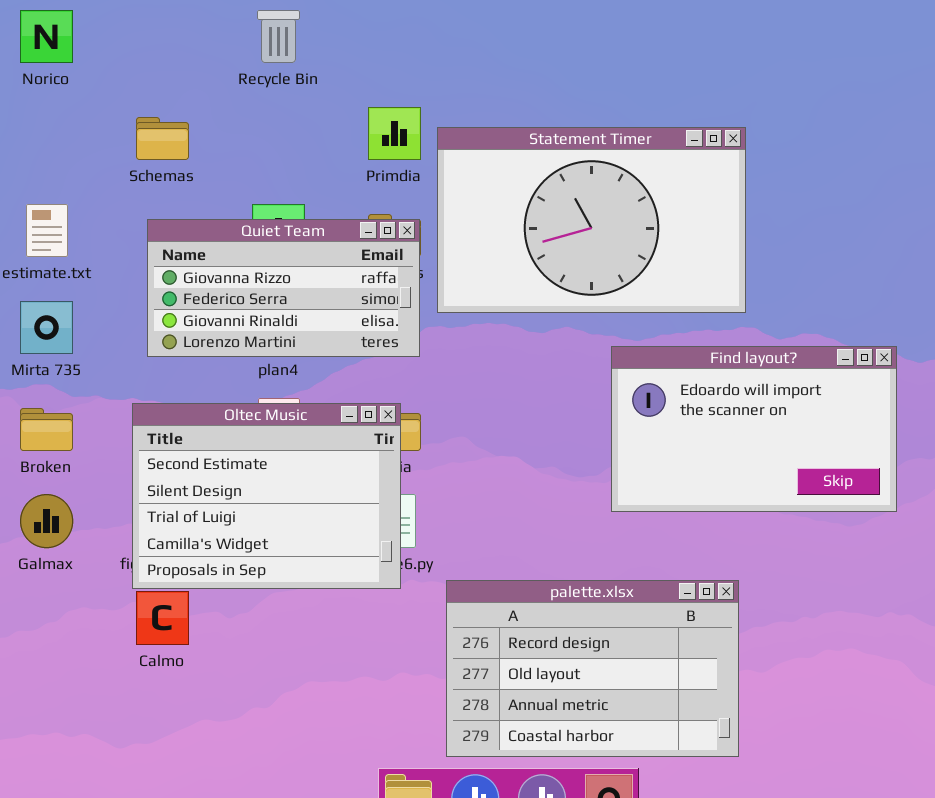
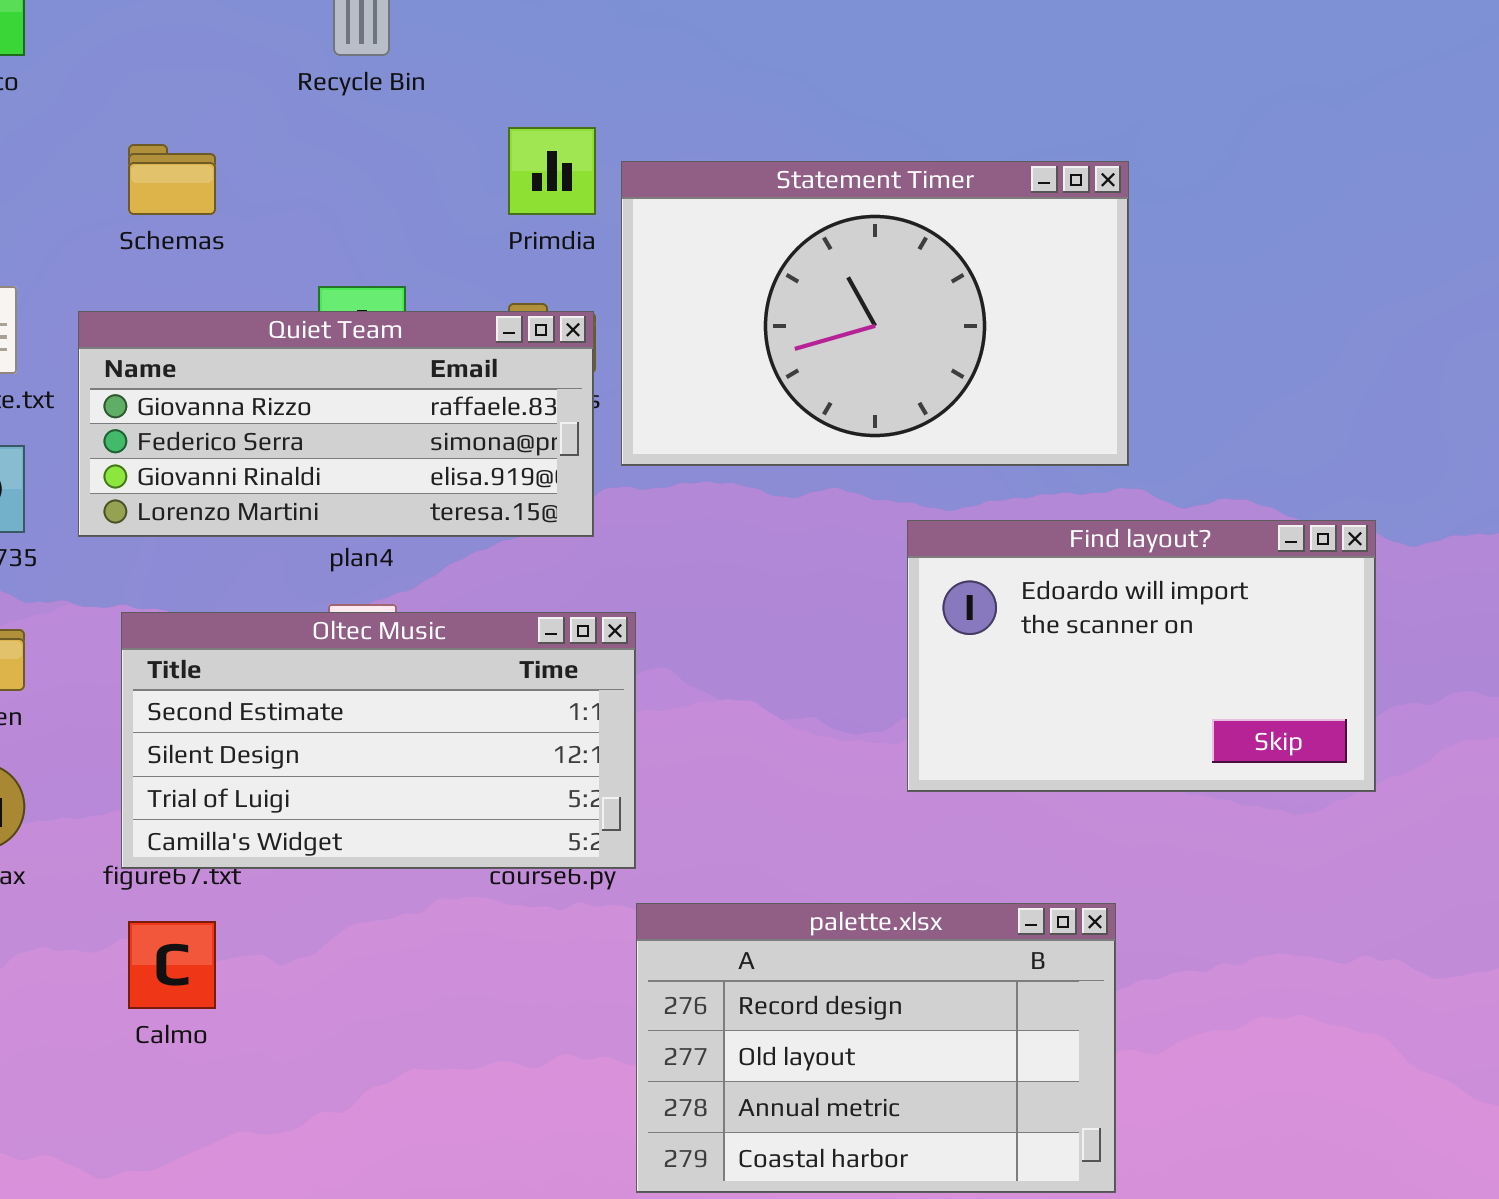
Quiet Team: [147,219,420,357] -> [78,311,594,537], resized
Oltec Music: [132,403,401,589] -> [121,612,636,869], resized

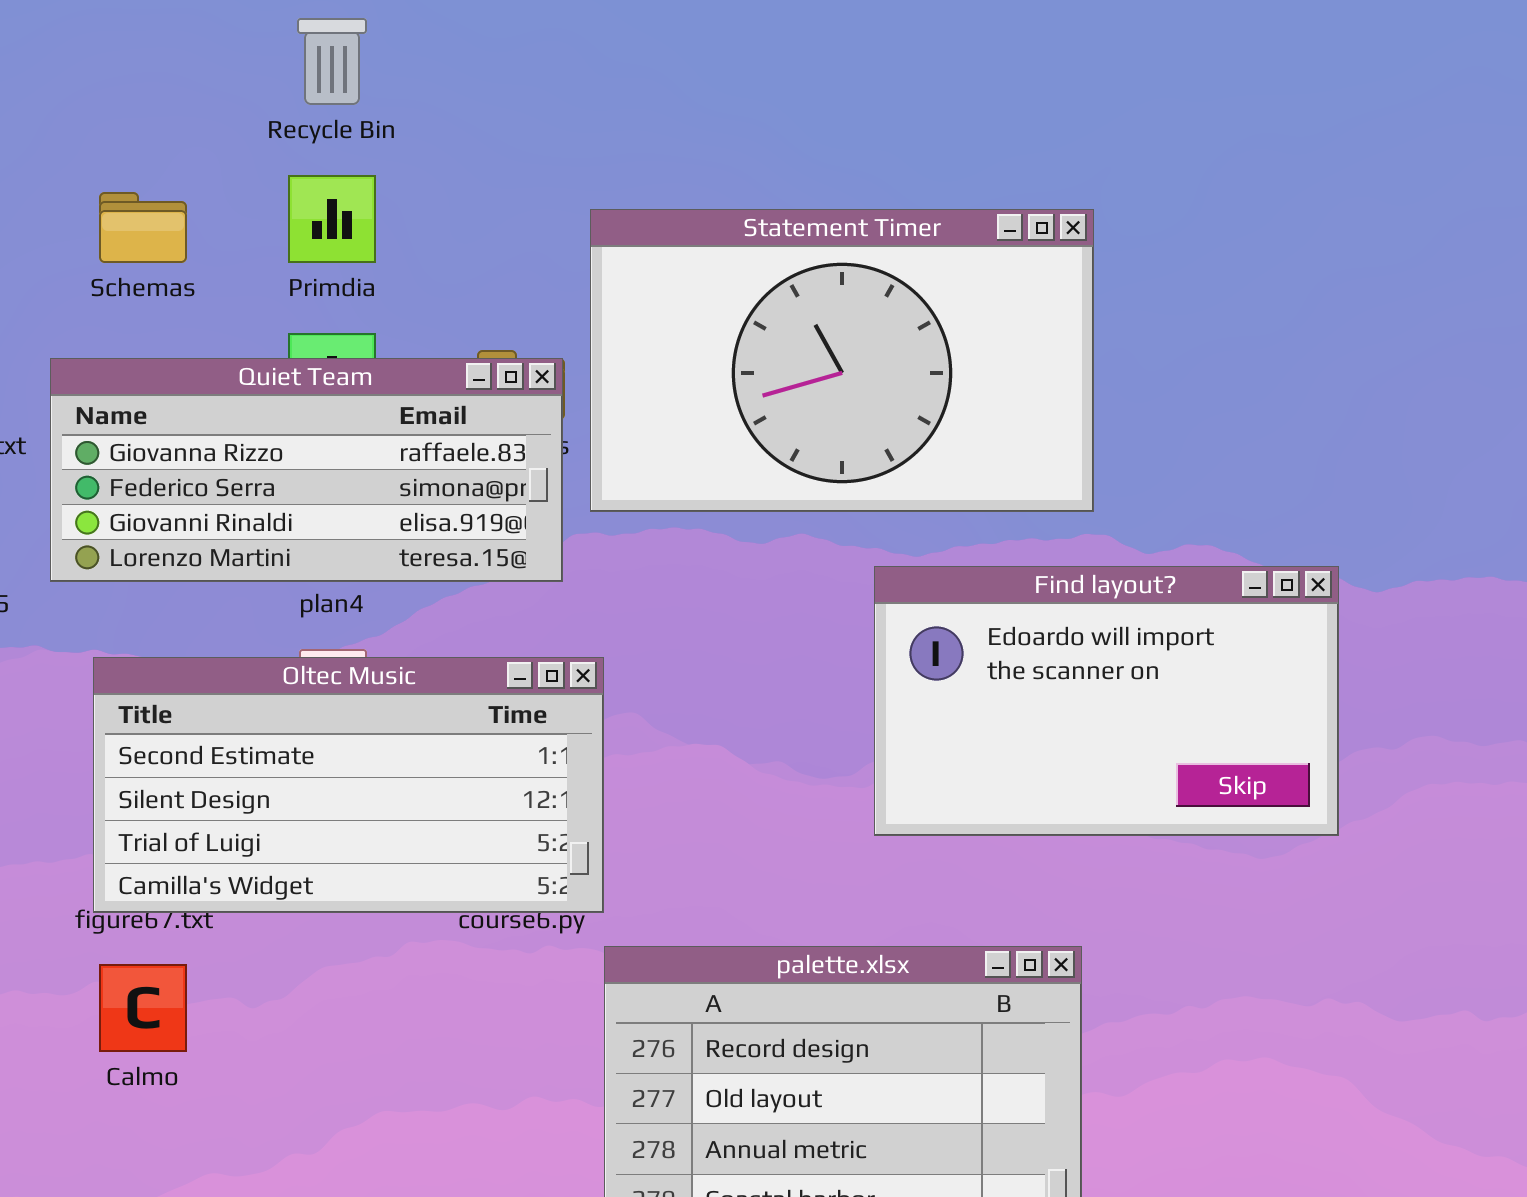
Primdia: [508,127,596,215] -> [288,175,376,263], moved

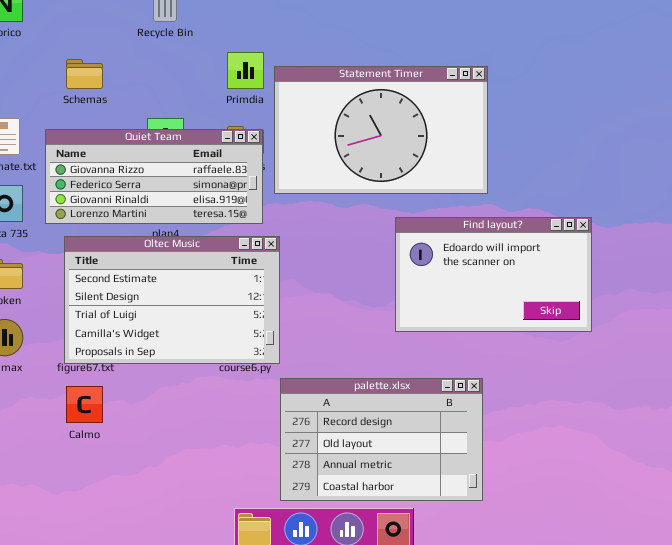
Primdia: [288,175,376,263] -> [227,52,264,89], moved
Oltec Music: [93,657,604,913] -> [64,236,280,364], resized

